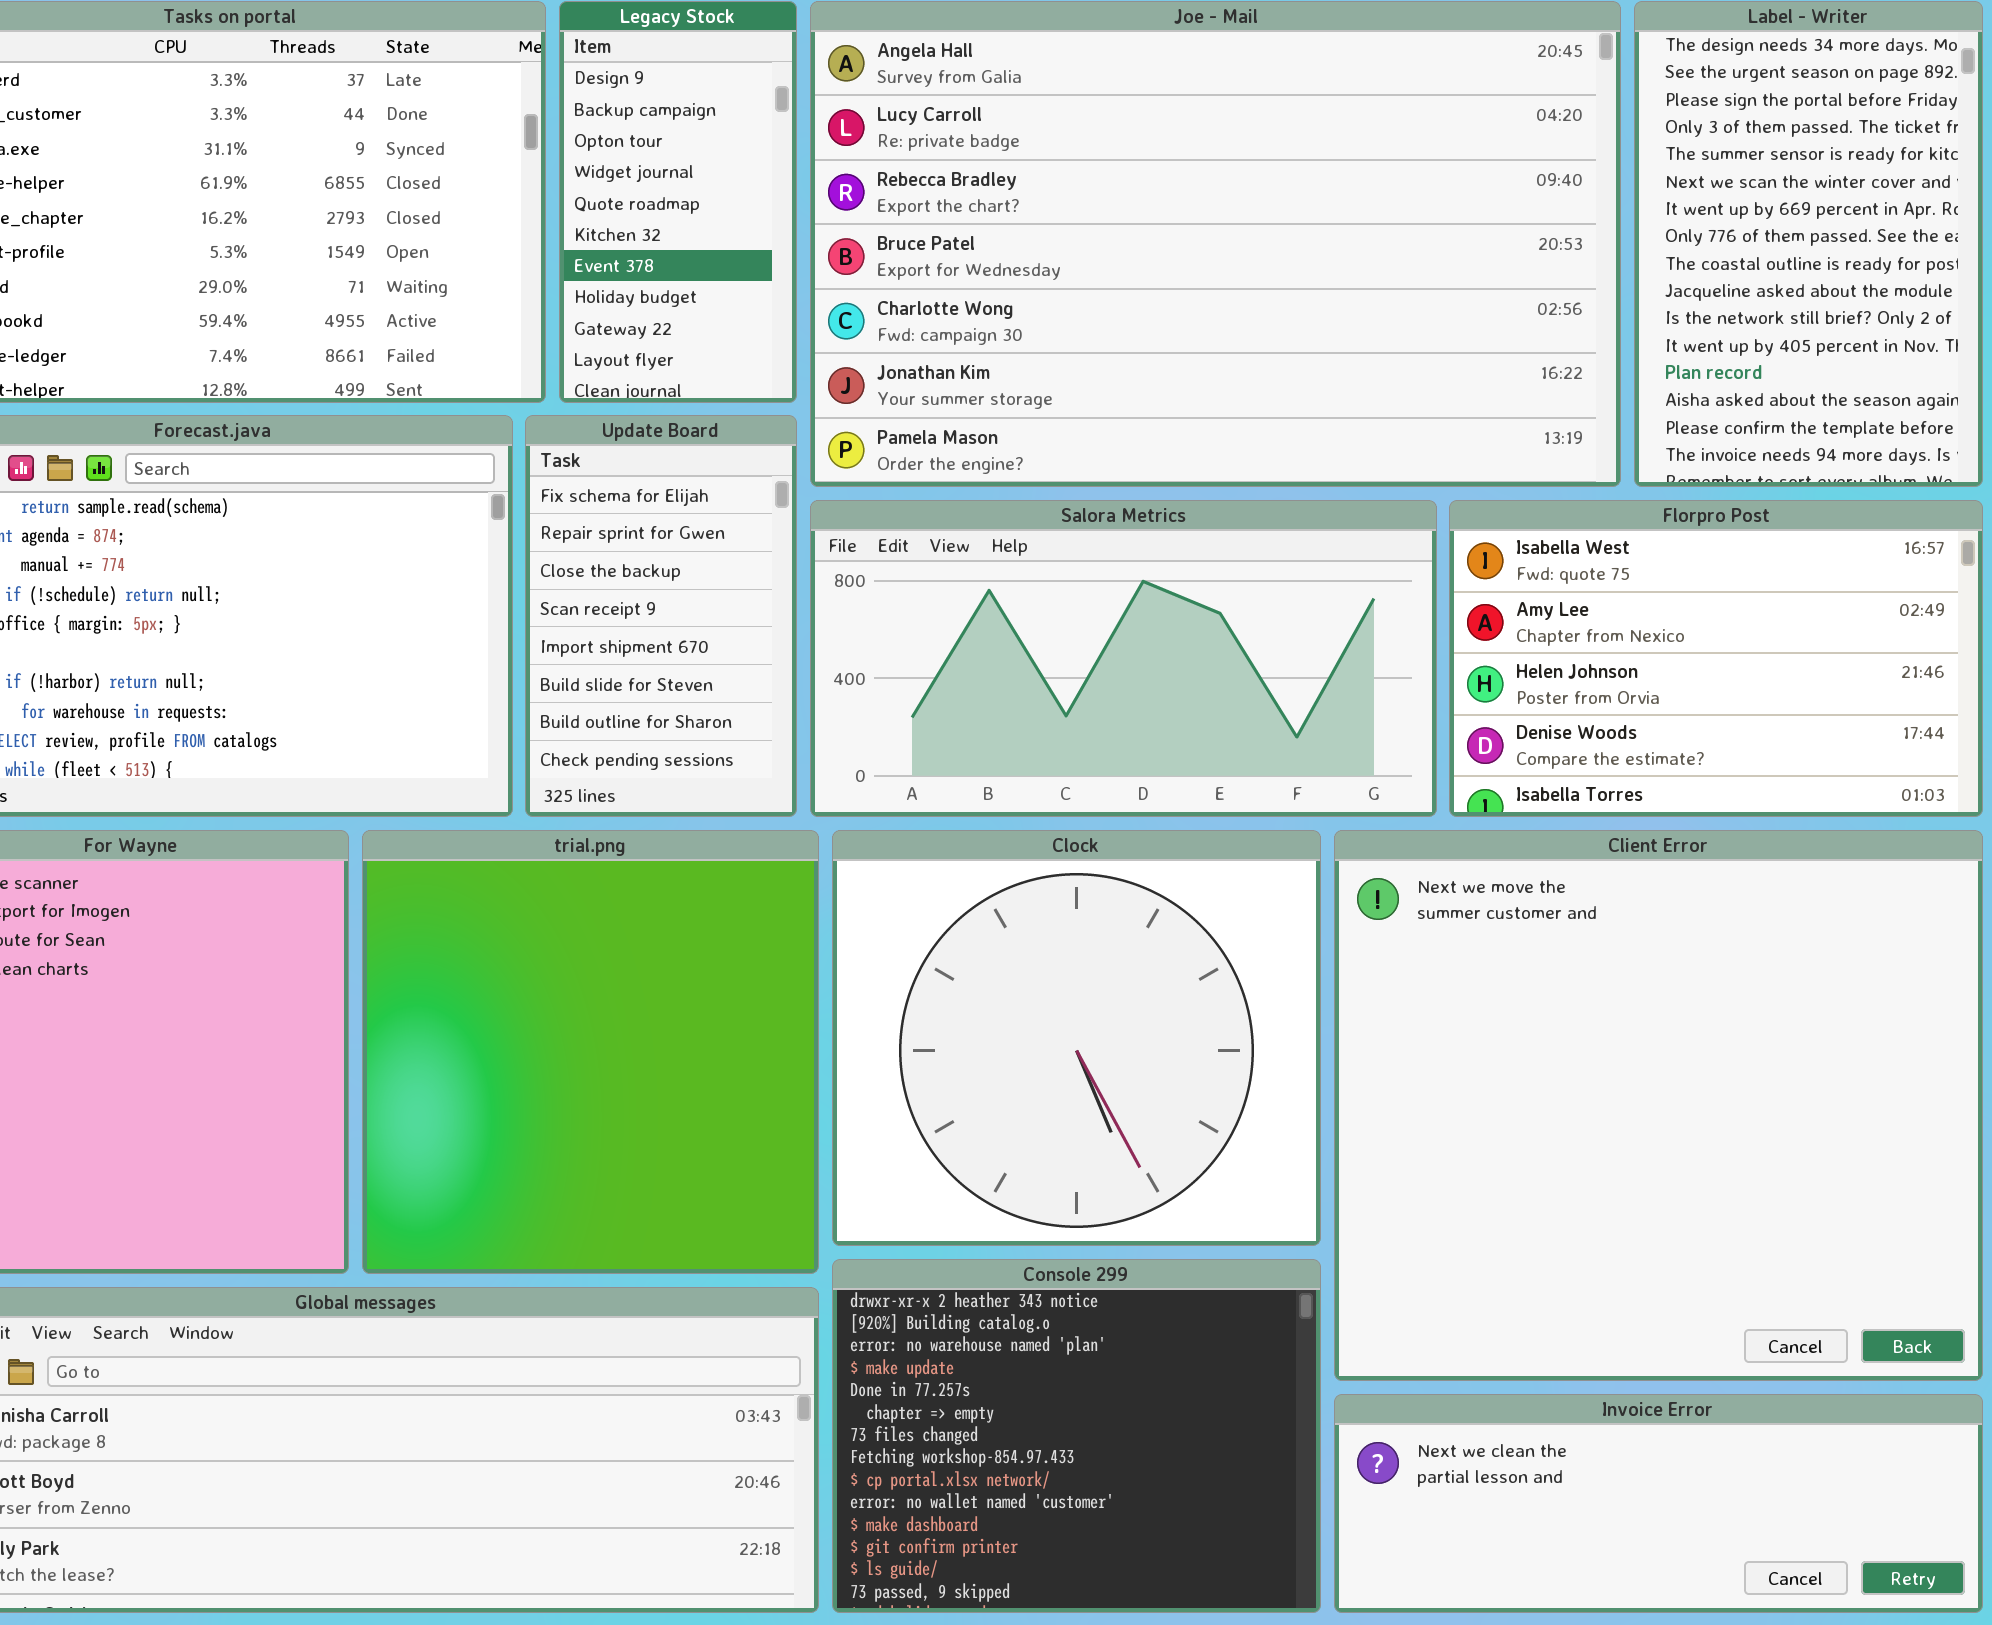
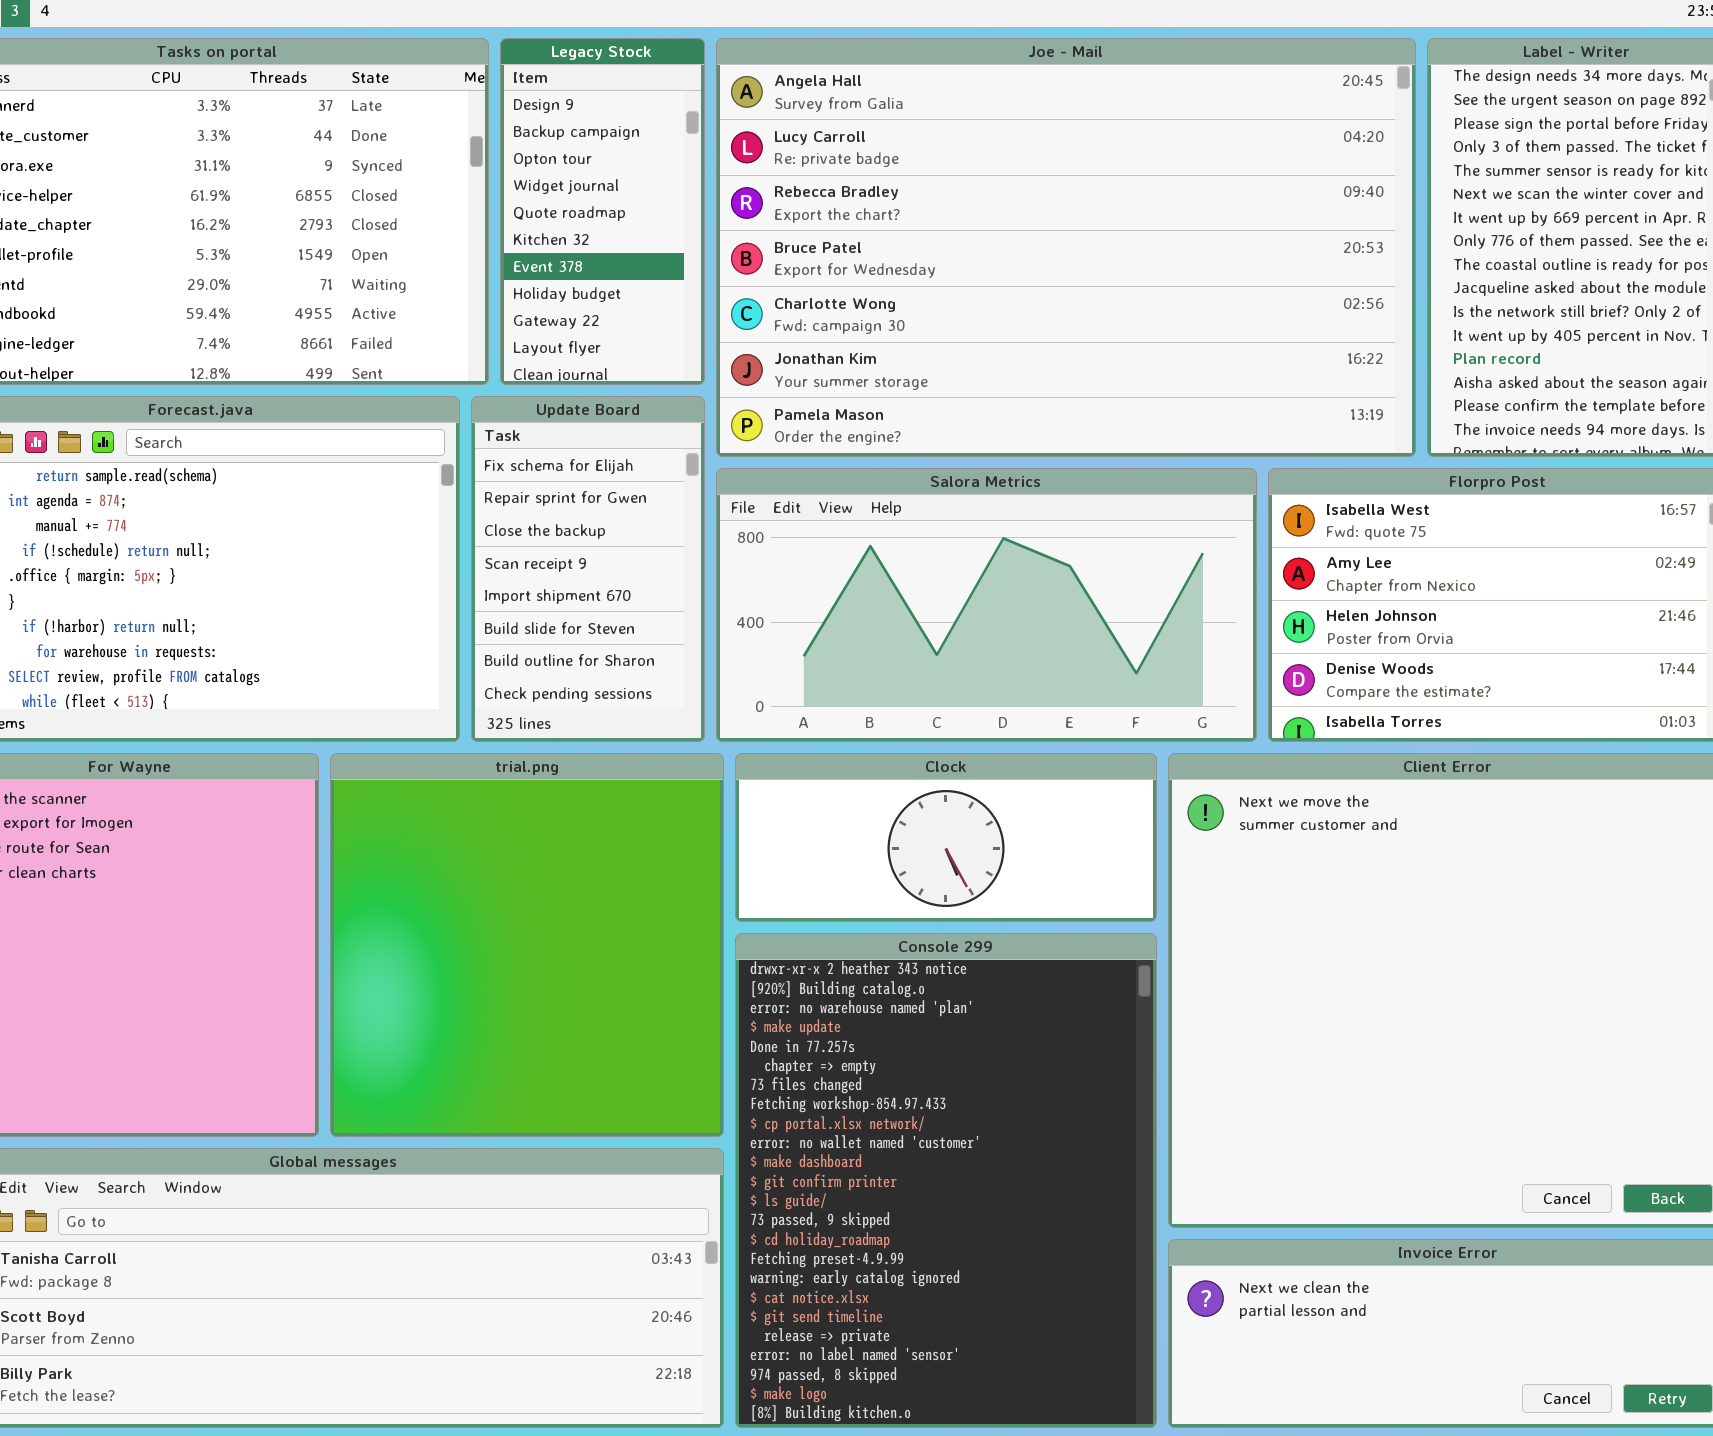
Clock: [832,830,1321,1246] -> [735,753,1157,922], resized
Console 299: [832,1259,1321,1613] -> [735,933,1157,1428], resized

